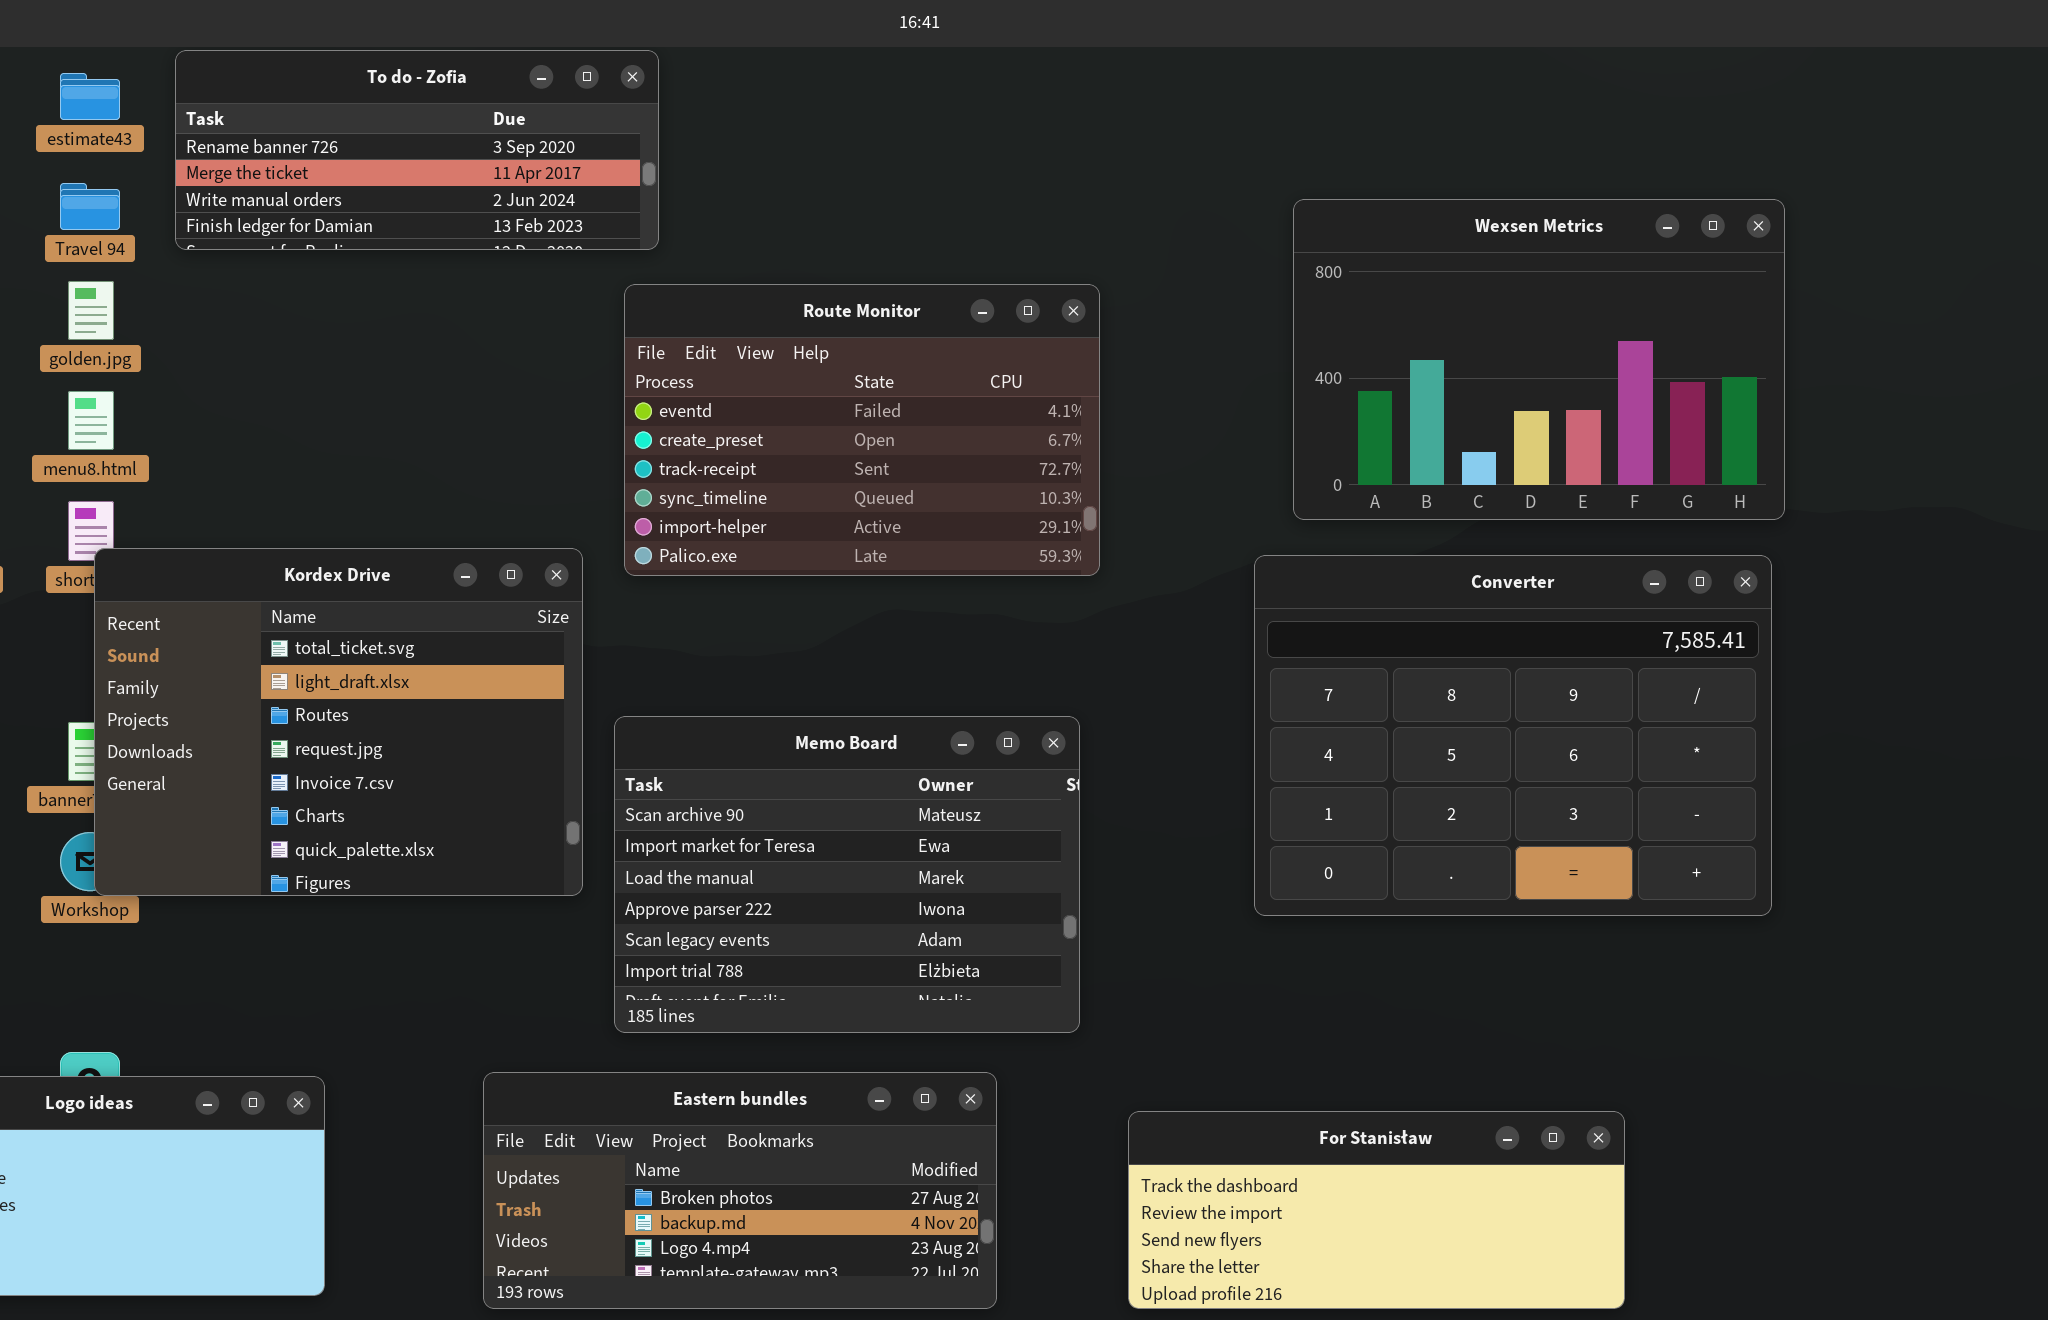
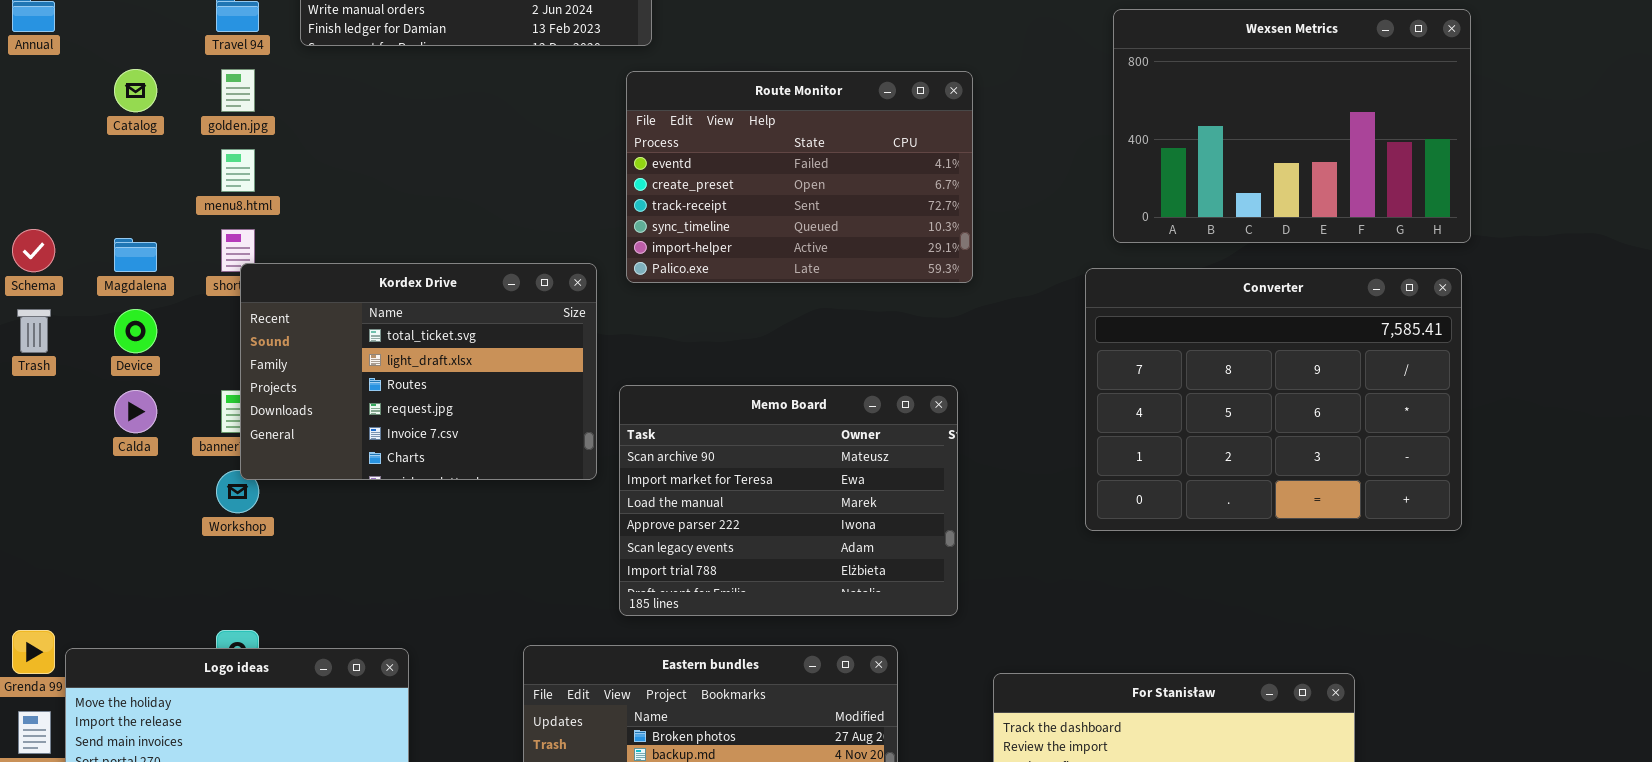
Kordex Drive: [94,548,583,896] -> [240,263,597,480], resized

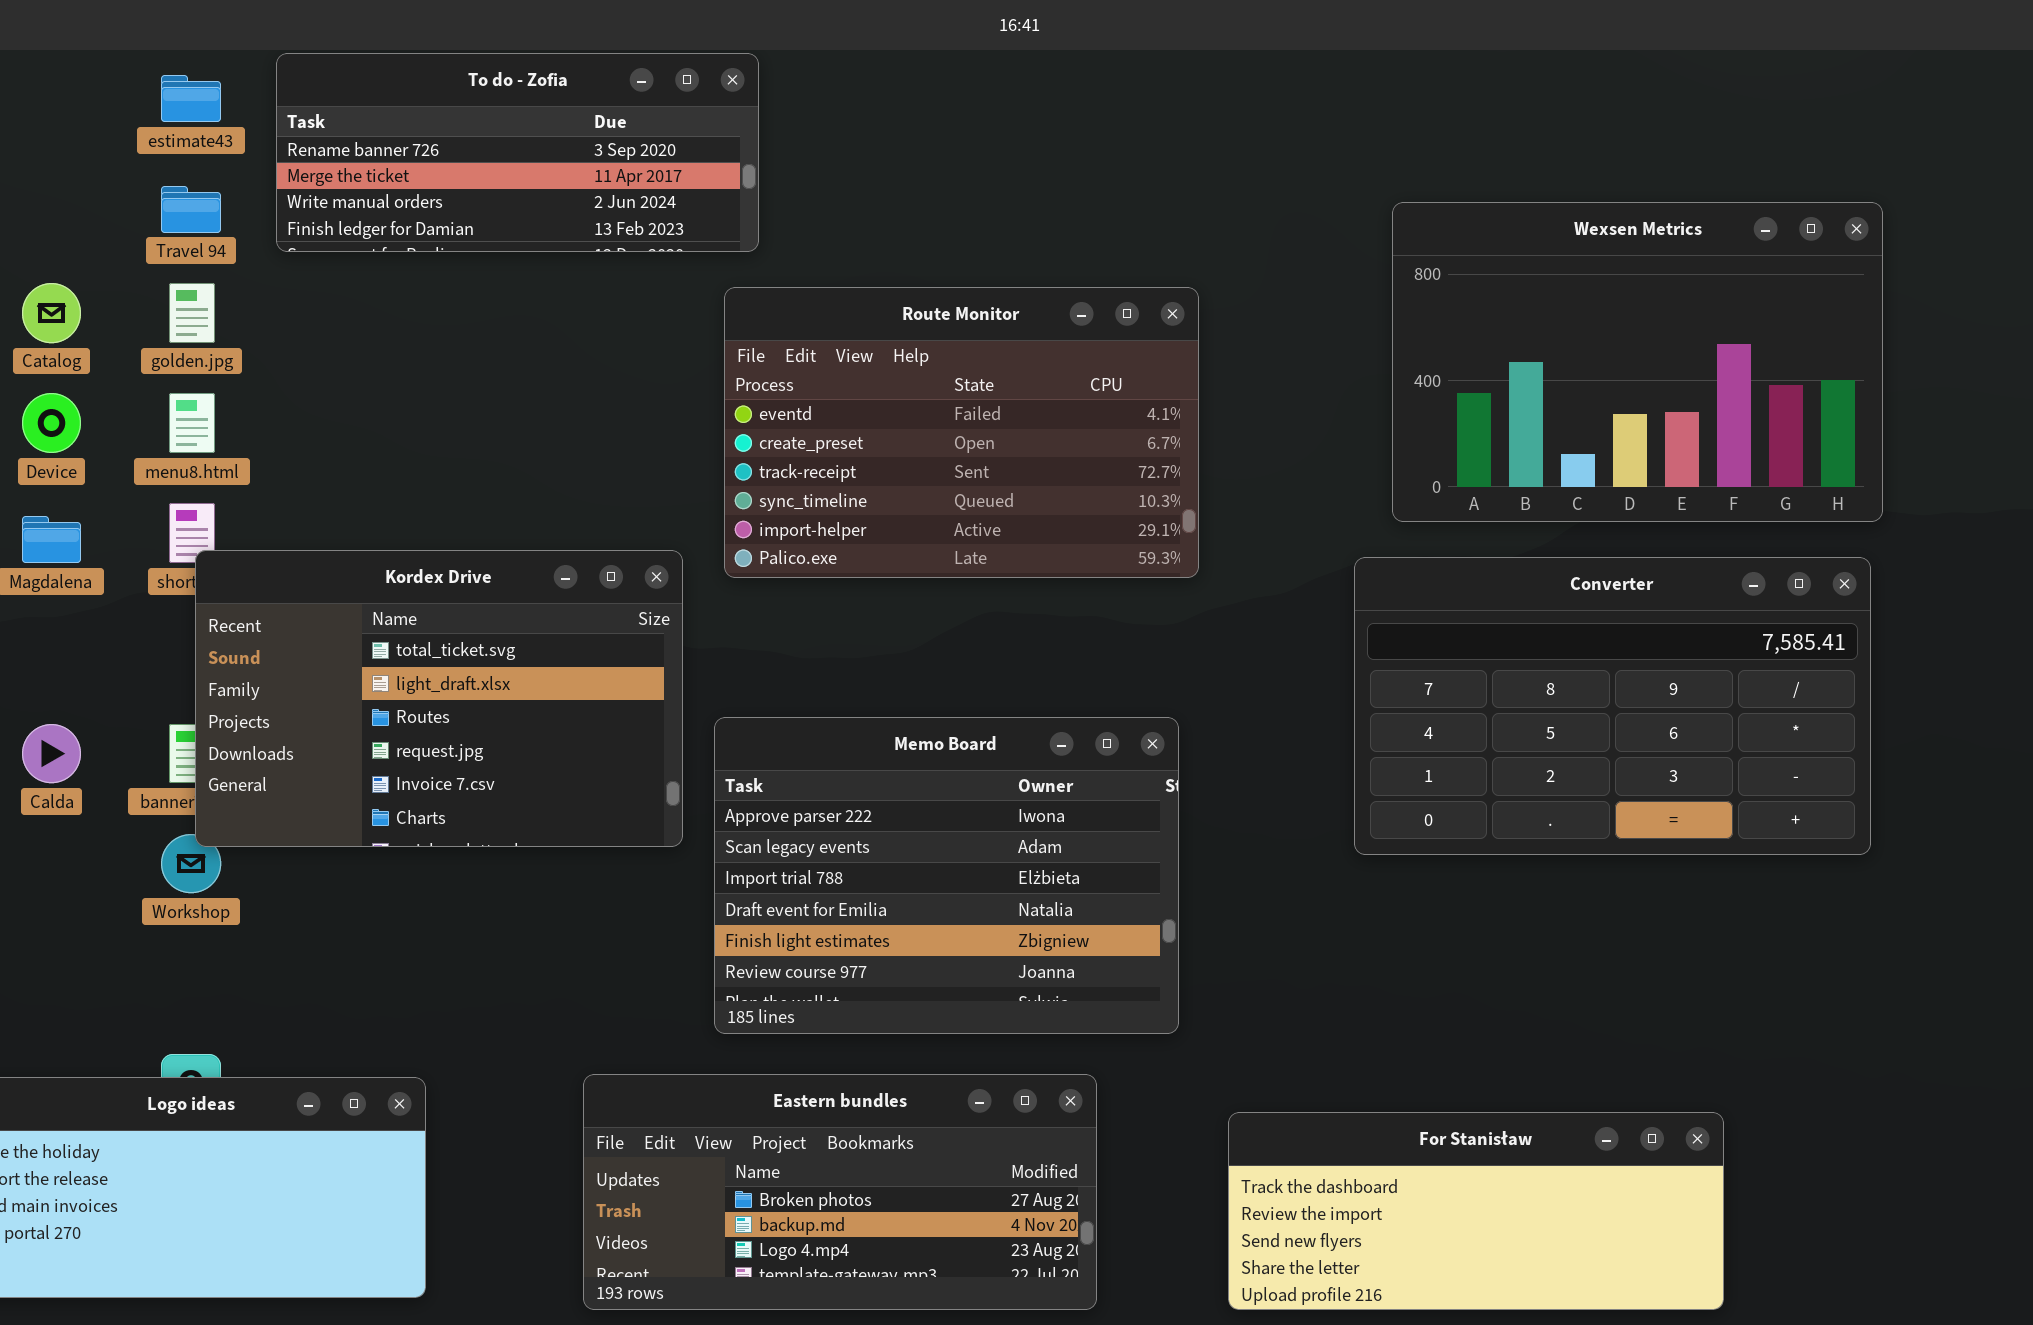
Converter: [1085,268,1462,531] -> [1354,557,1871,855], resized
Device: [114,309,157,353] -> [22,393,81,453], moved
Memo Board: [619,385,958,616] -> [714,717,1179,1034], scrolled down 3 rows

